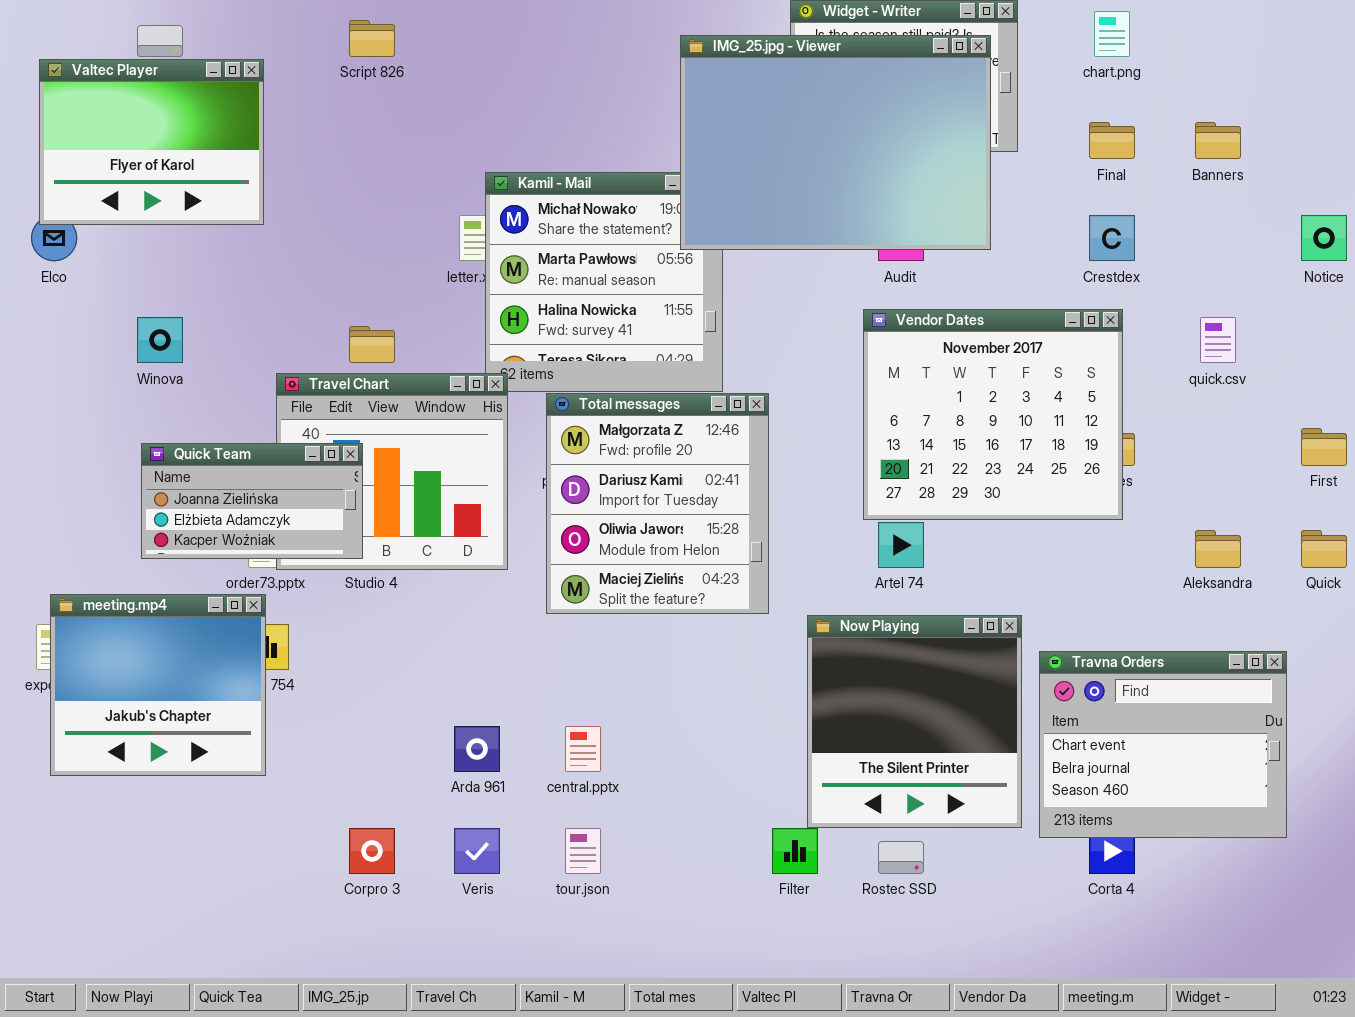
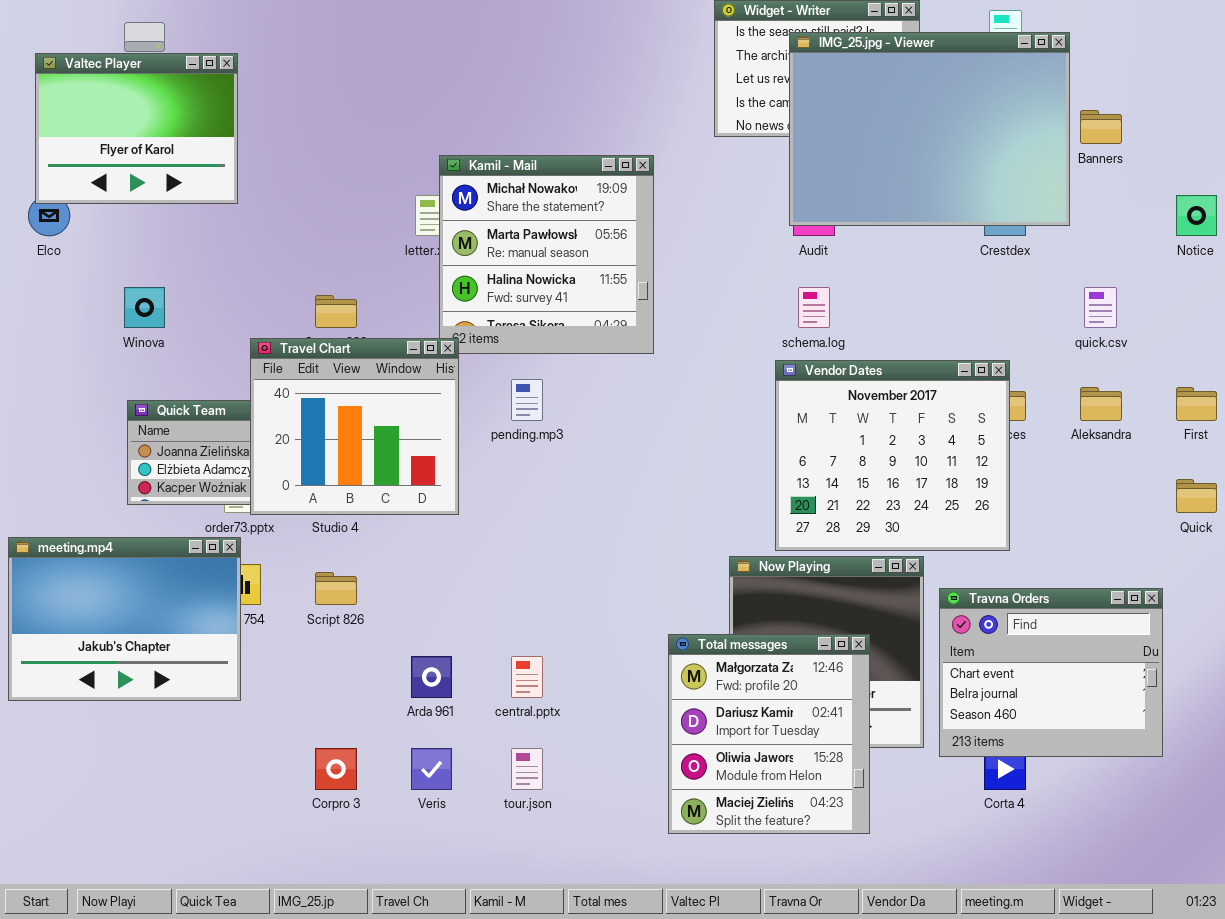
Script 826: [349,20,395,57] -> [315,572,357,605], moved
IMG_25.jpg - Viewer: [680,35,991,250] -> [789,32,1070,226], moved
Vendor Dates: [863,309,1123,520] -> [775,360,1010,551], moved
Travel Chart: [276,373,508,570] -> [250,338,459,515], raised
Total messages: [546,393,769,614] -> [668,634,870,834], moved
Aleksandra: [1195,530,1241,568] -> [1080,387,1122,421], moved
meeting.mp4: [50,594,266,776] -> [8,537,241,701], resized

